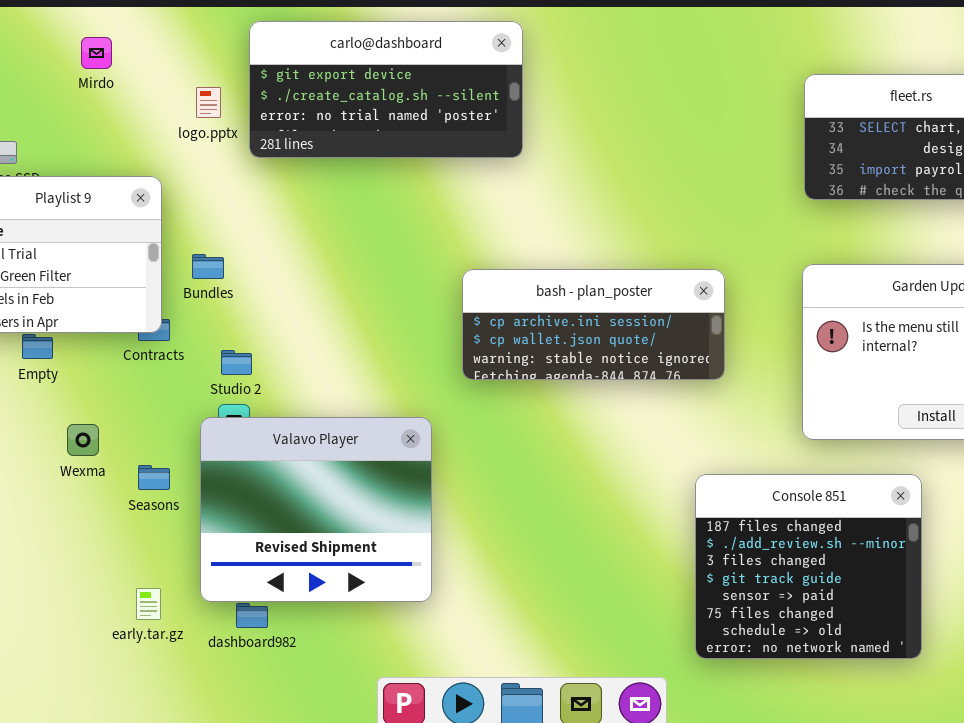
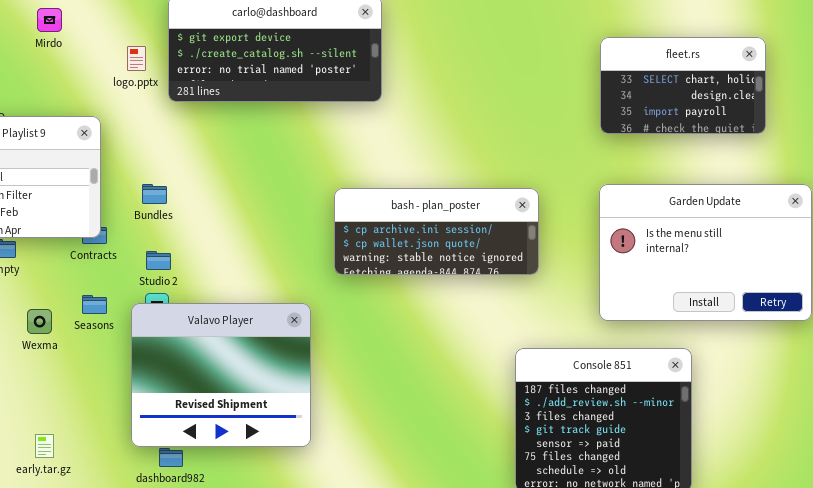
Bundles: [192,254,224,279] -> [142,184,167,204], moved
Seasons: [138,465,170,490] -> [82,295,107,314], moved
early.tar.gz: [136,588,161,620] -> [35,434,54,458], moved

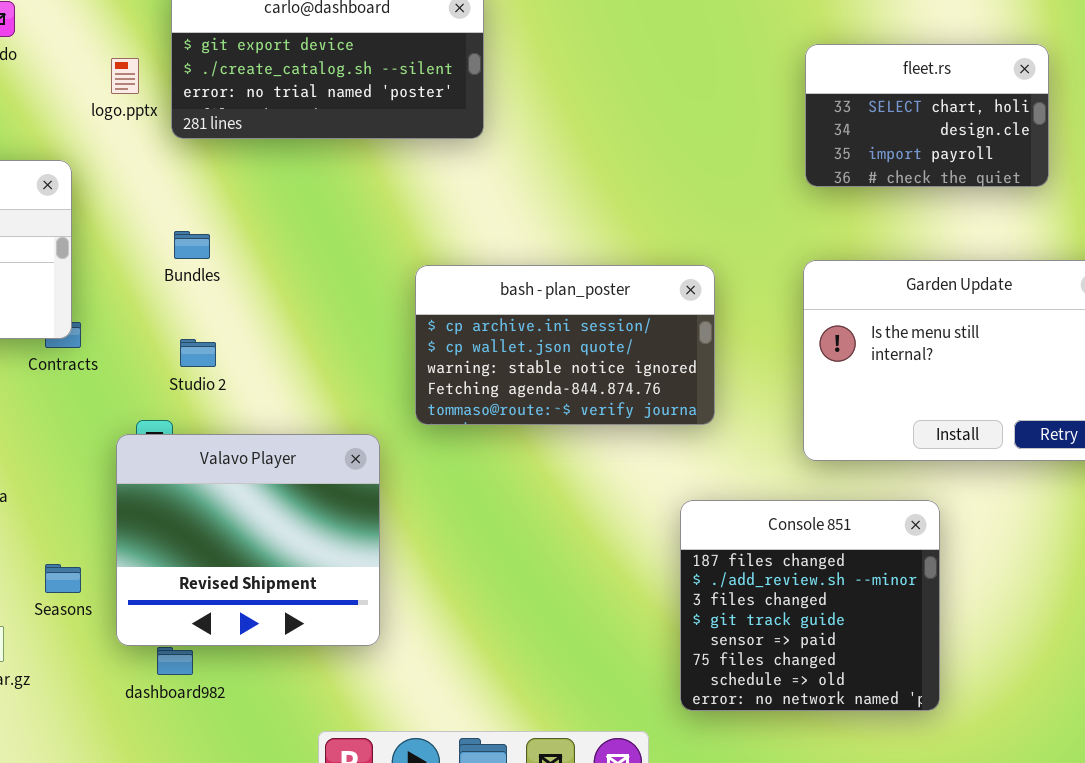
Bundles: [142,184,167,204] -> [174,231,210,259], moved
bash - plan_poster: [334,188,539,275] -> [415,265,715,425], resized
Studio 2: [146,251,171,270] -> [180,339,216,367], moved
Seasons: [82,295,107,314] -> [45,564,81,593], moved

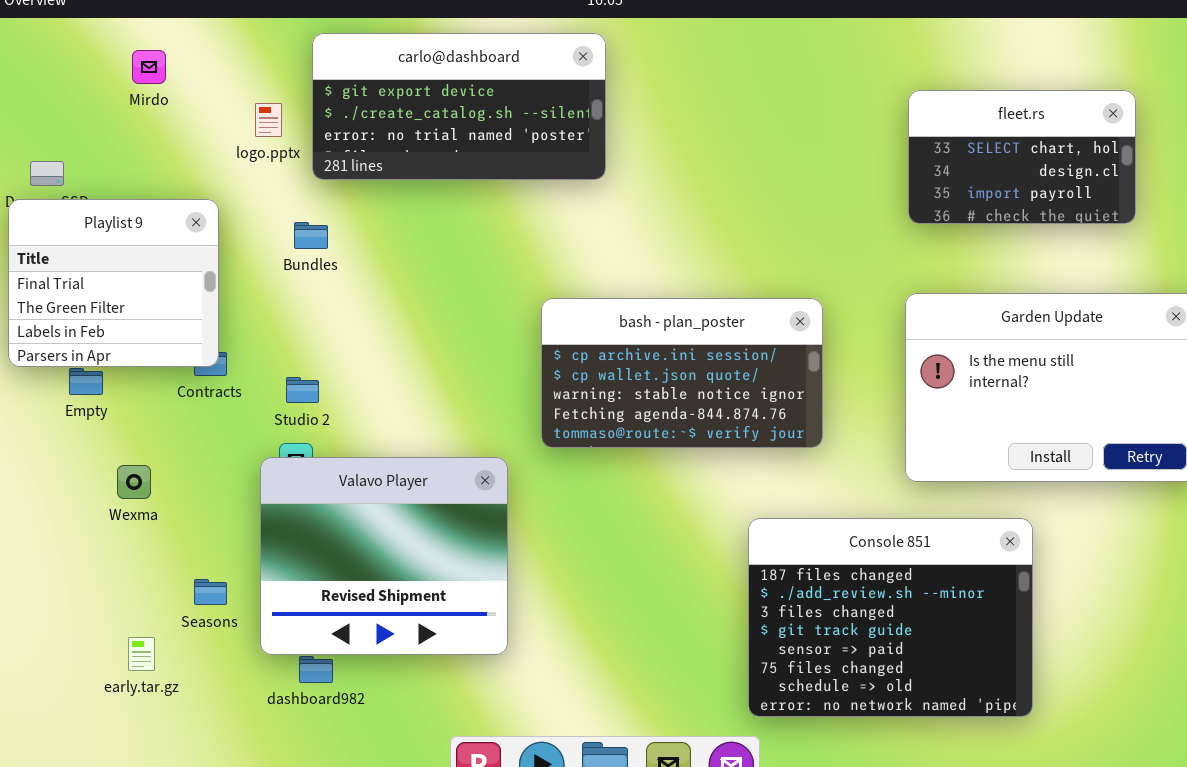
Bundles: [174,231,210,259] -> [294,222,328,249], moved
Studio 2: [180,339,216,367] -> [286,377,319,403], moved
Console 851: [680,500,940,711] -> [748,518,1033,717], resized

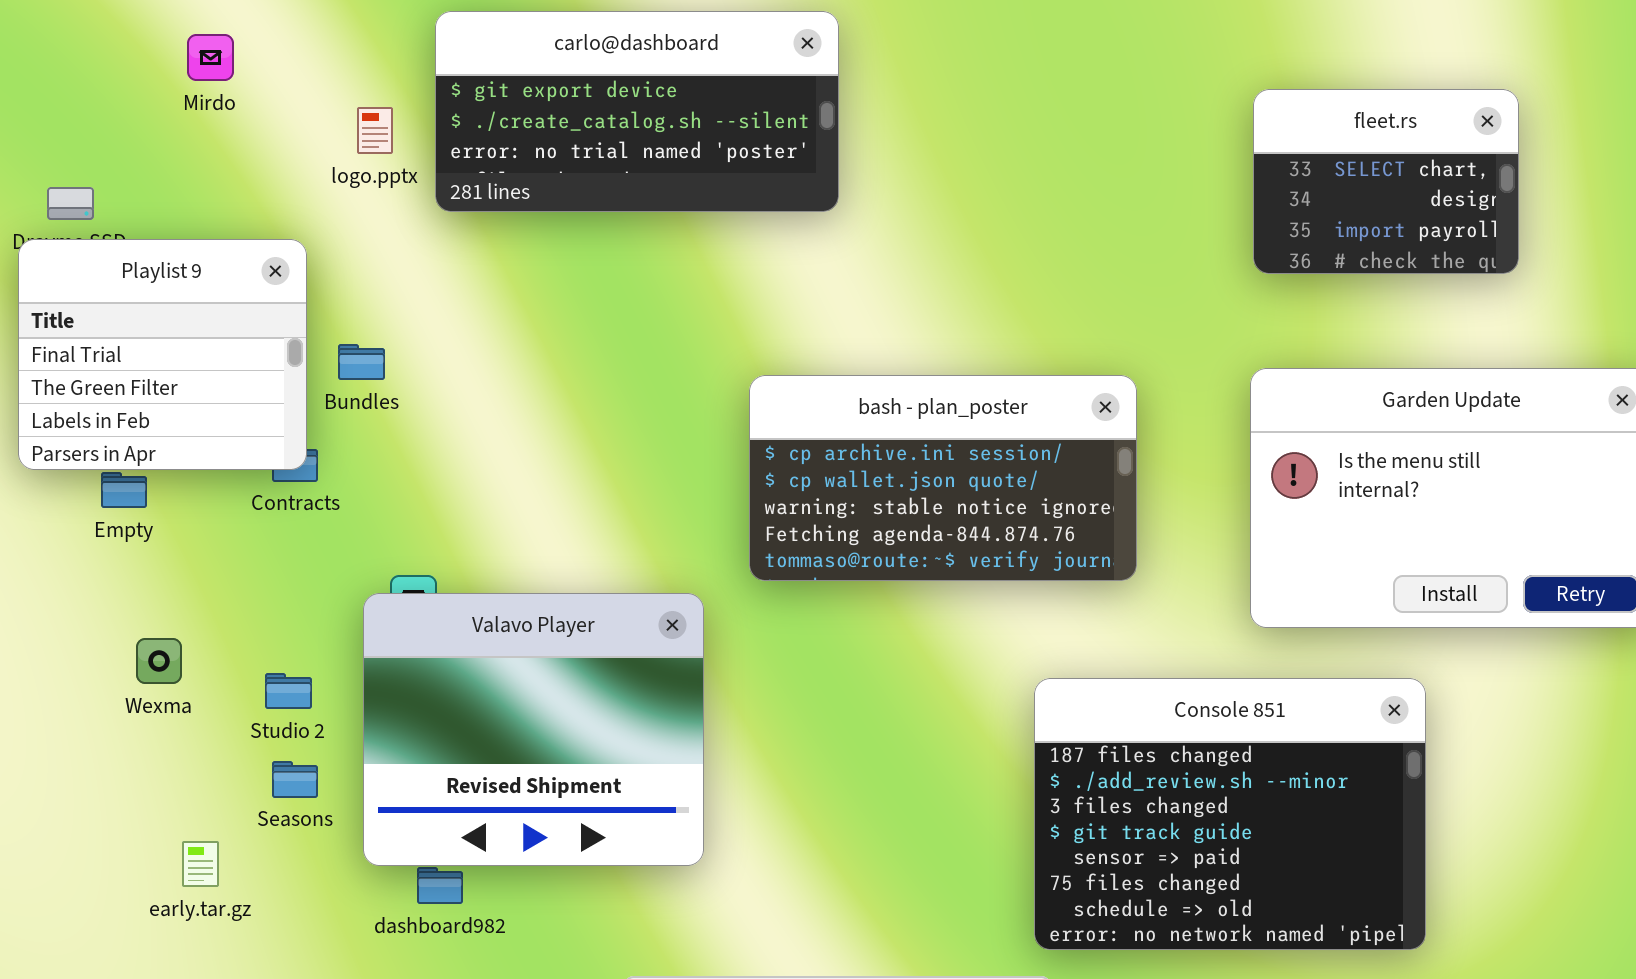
fleet.rs: [908,90,1136,224] -> [1253,89,1519,274], resized
Bundles: [294,222,328,249] -> [338,344,385,380], moved
Studio 2: [286,377,319,403] -> [265,673,312,709], moved
Wexma: [117,465,151,499] -> [136,638,182,684], moved

